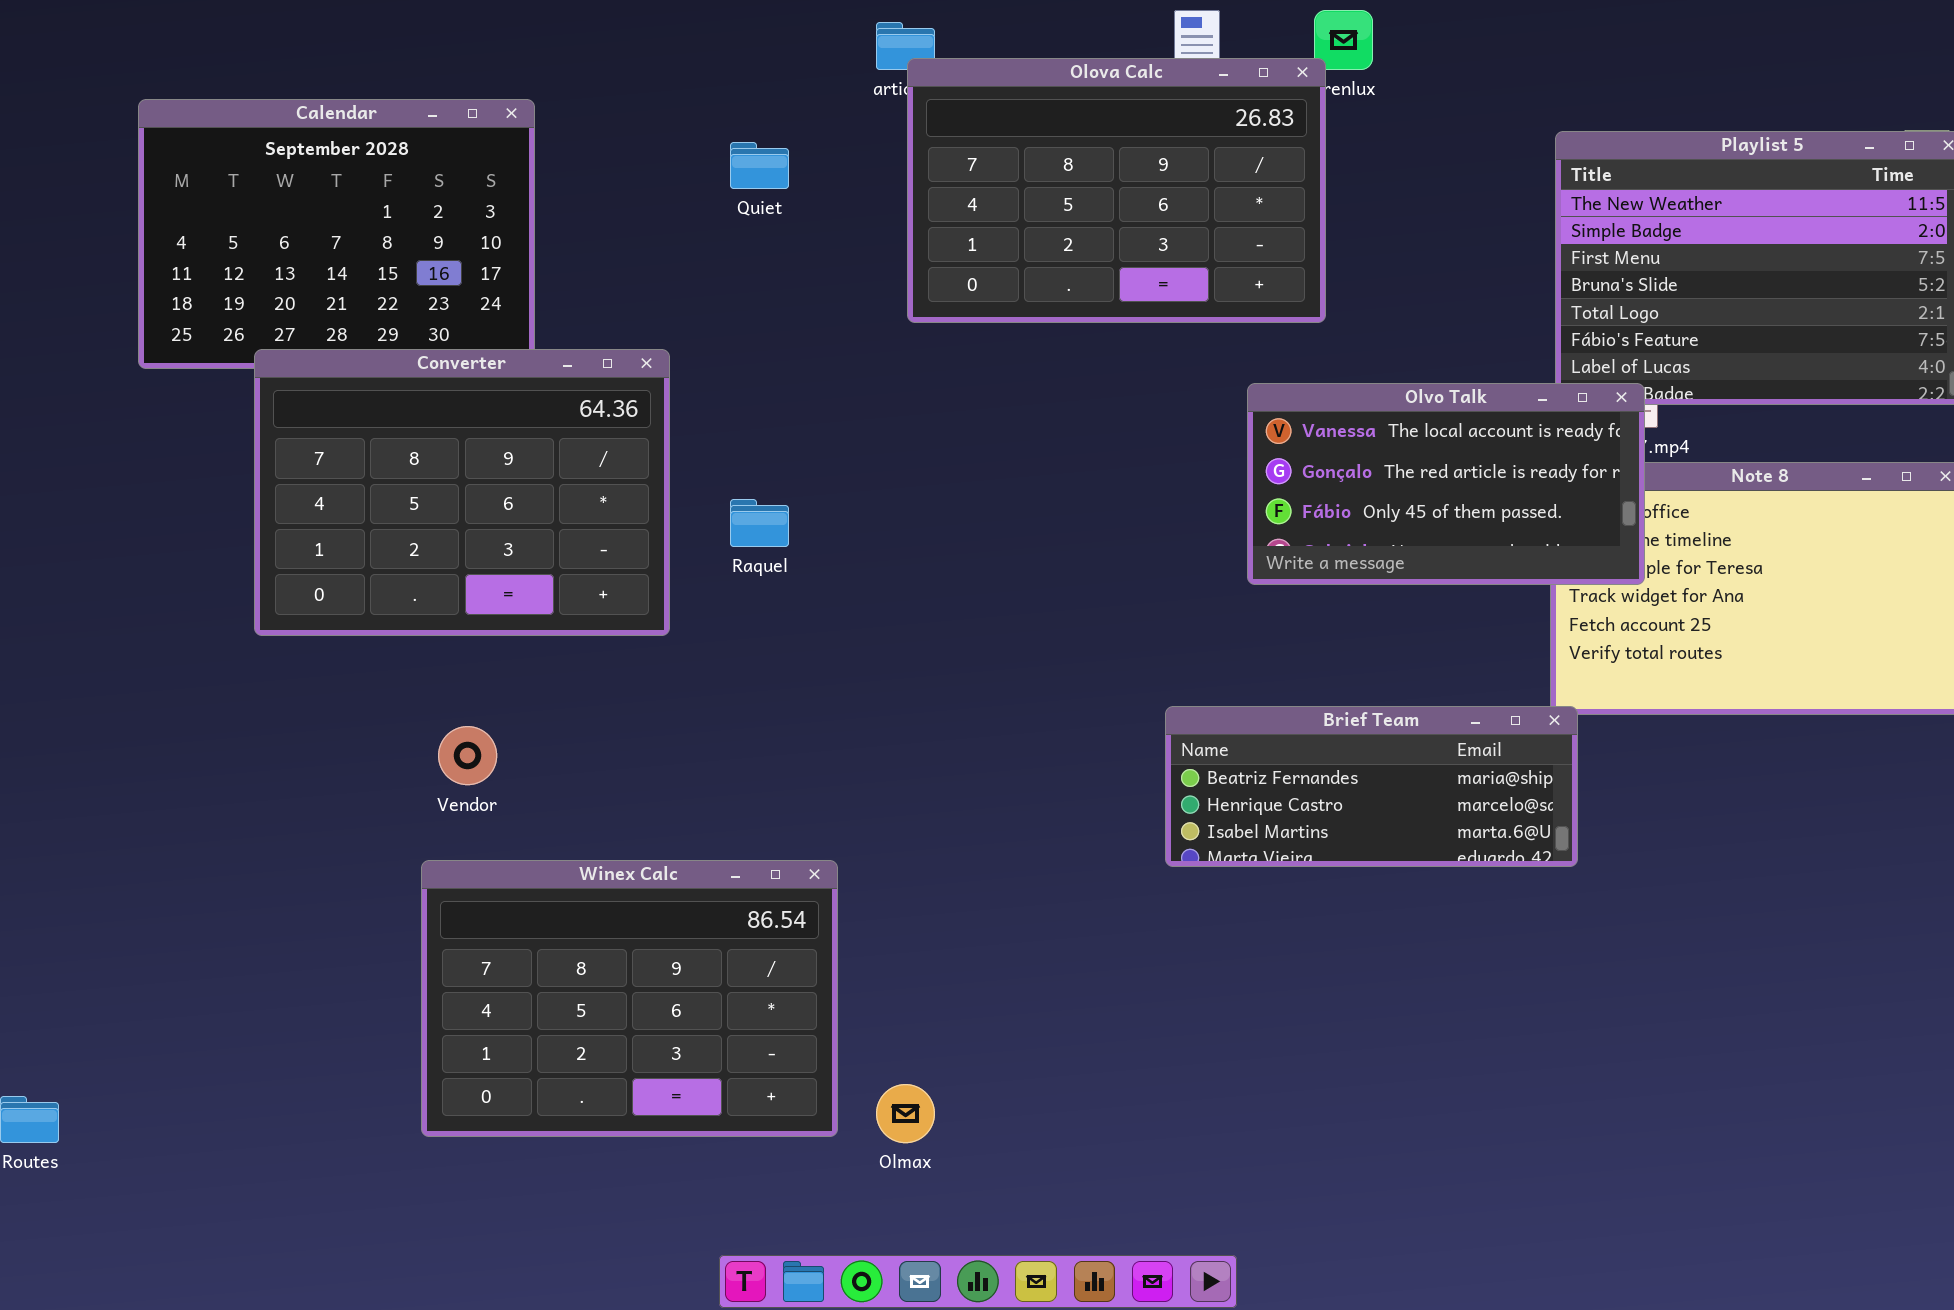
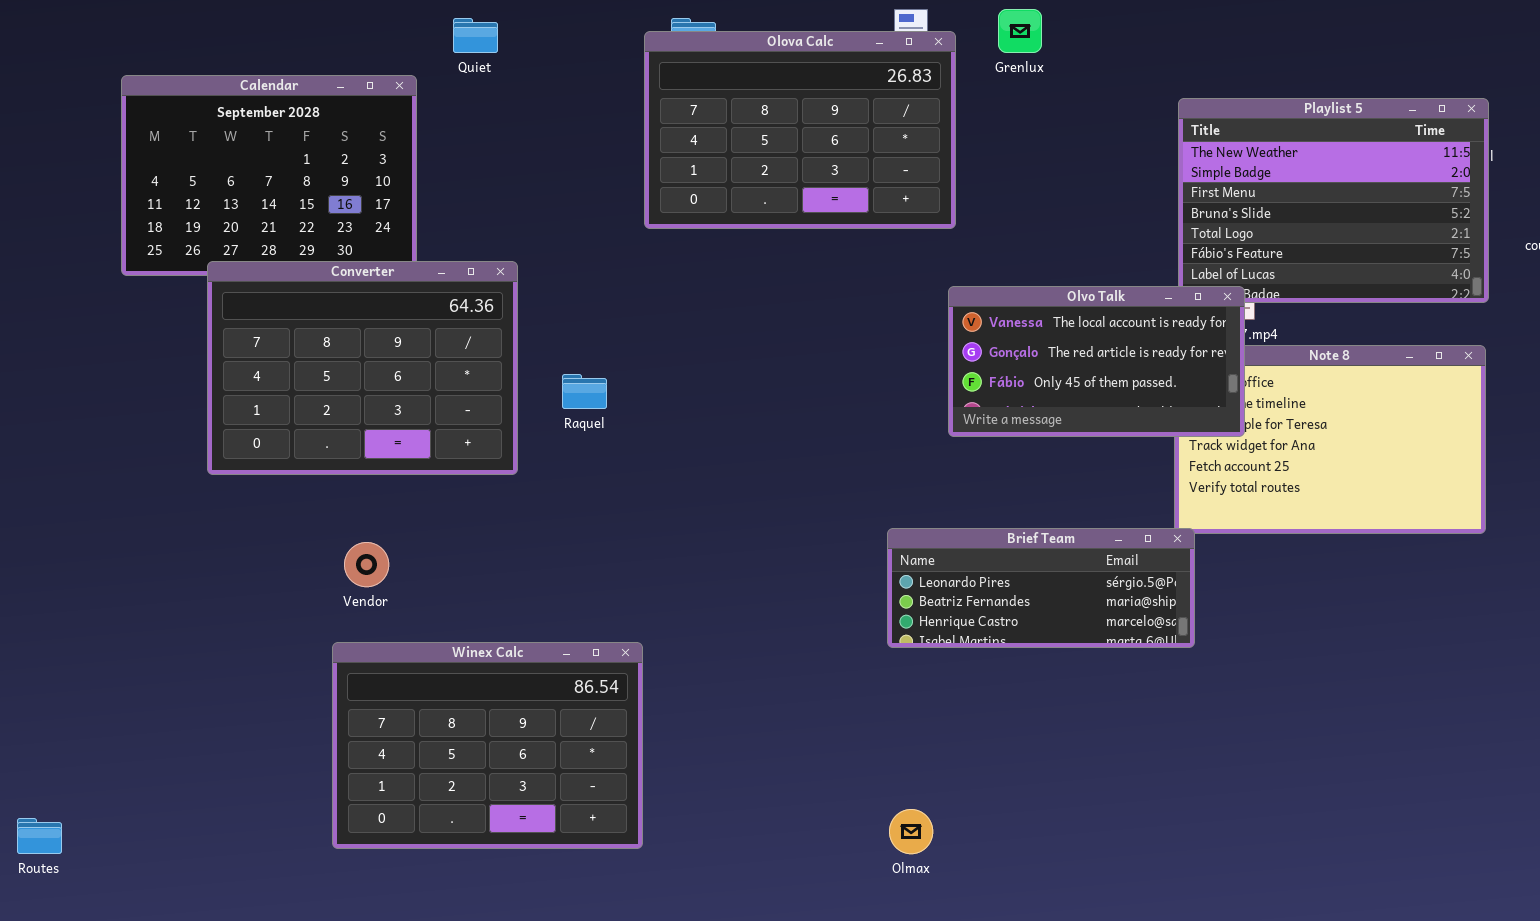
Olova Calc: [907,58,1326,323] -> [644,31,956,229], moved
Quiet: [730,142,789,189] -> [453,18,498,53], moved
Brief Team: [1165,706,1578,867] -> [887,528,1195,648], scrolled up 1 row
Olmax: [876,1084,935,1143] -> [889,809,933,854], moved

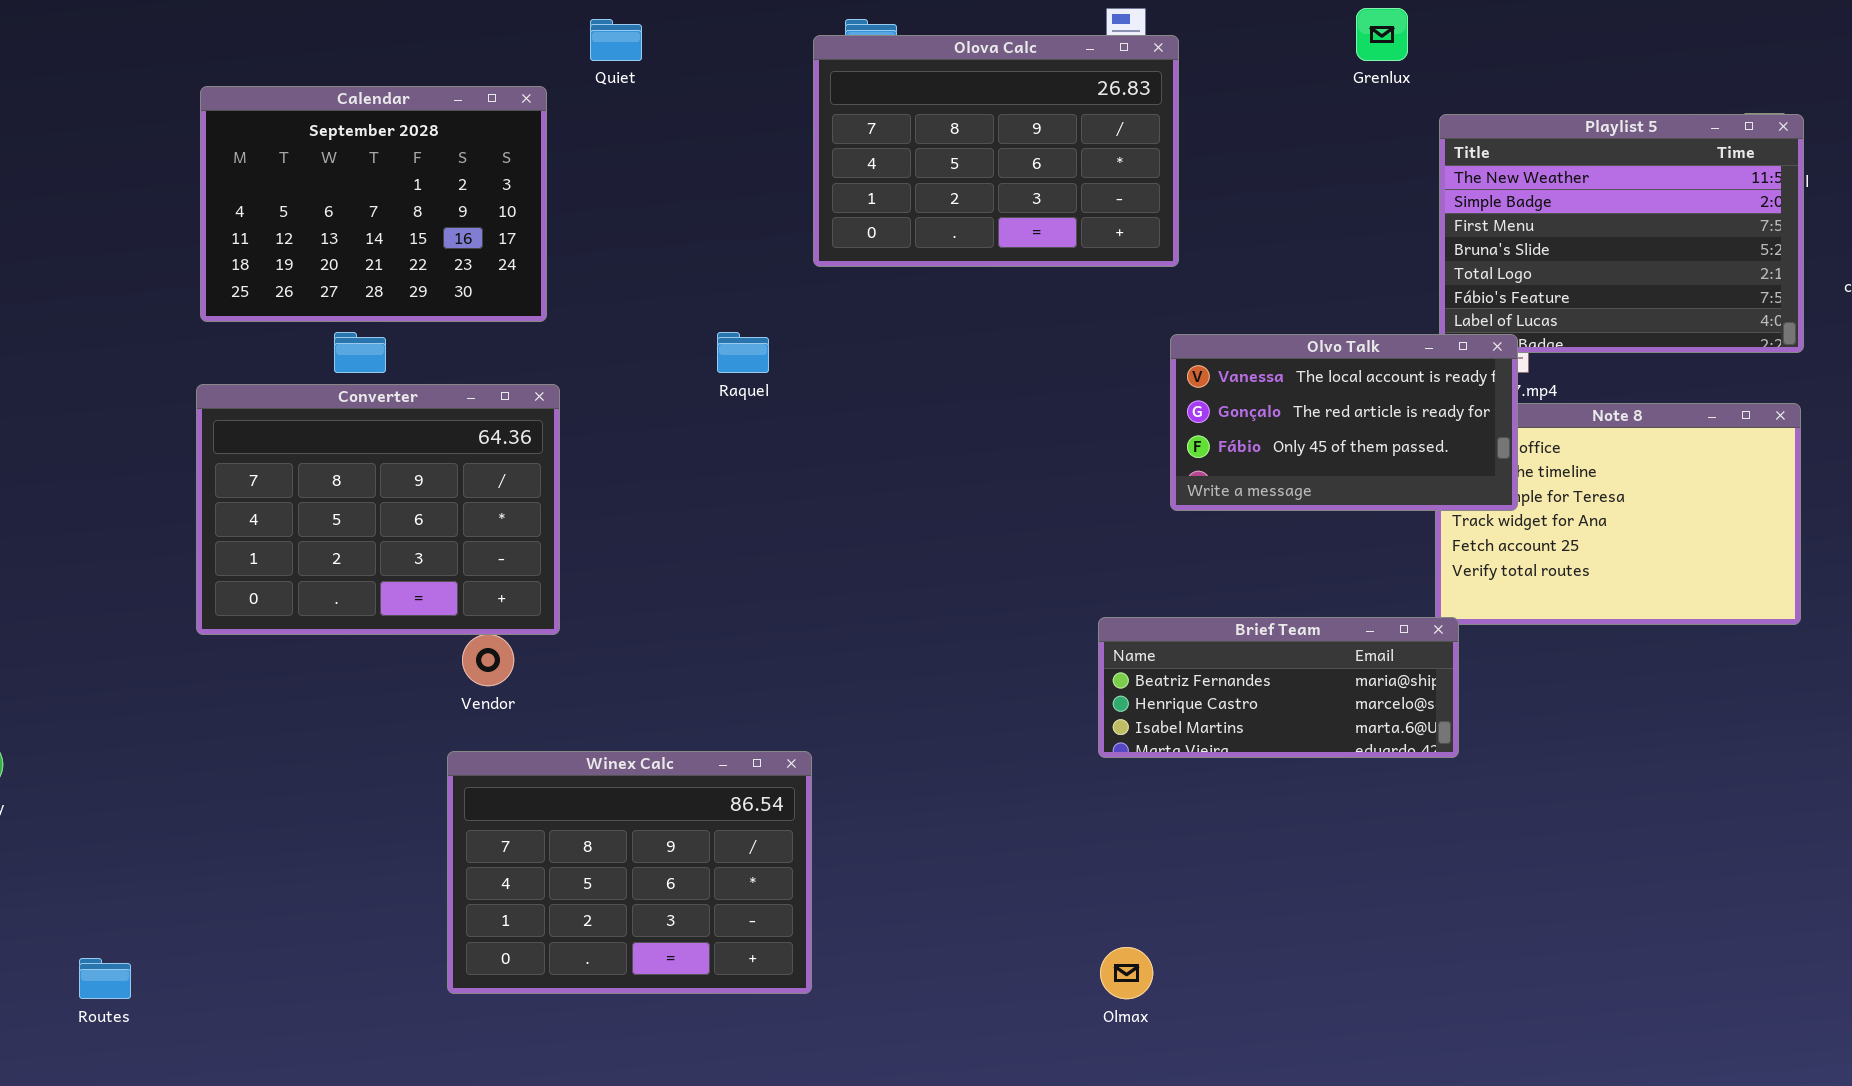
Grenlux: [998,9,1042,53] -> [1356,8,1408,61], moved
Converter: [207,261,518,475] -> [196,384,560,635], moved
Raquel: [562,374,607,409] -> [717,332,769,373], moved
Brief Team: [887,528,1195,648] -> [1098,617,1459,758], scrolled down 1 row

